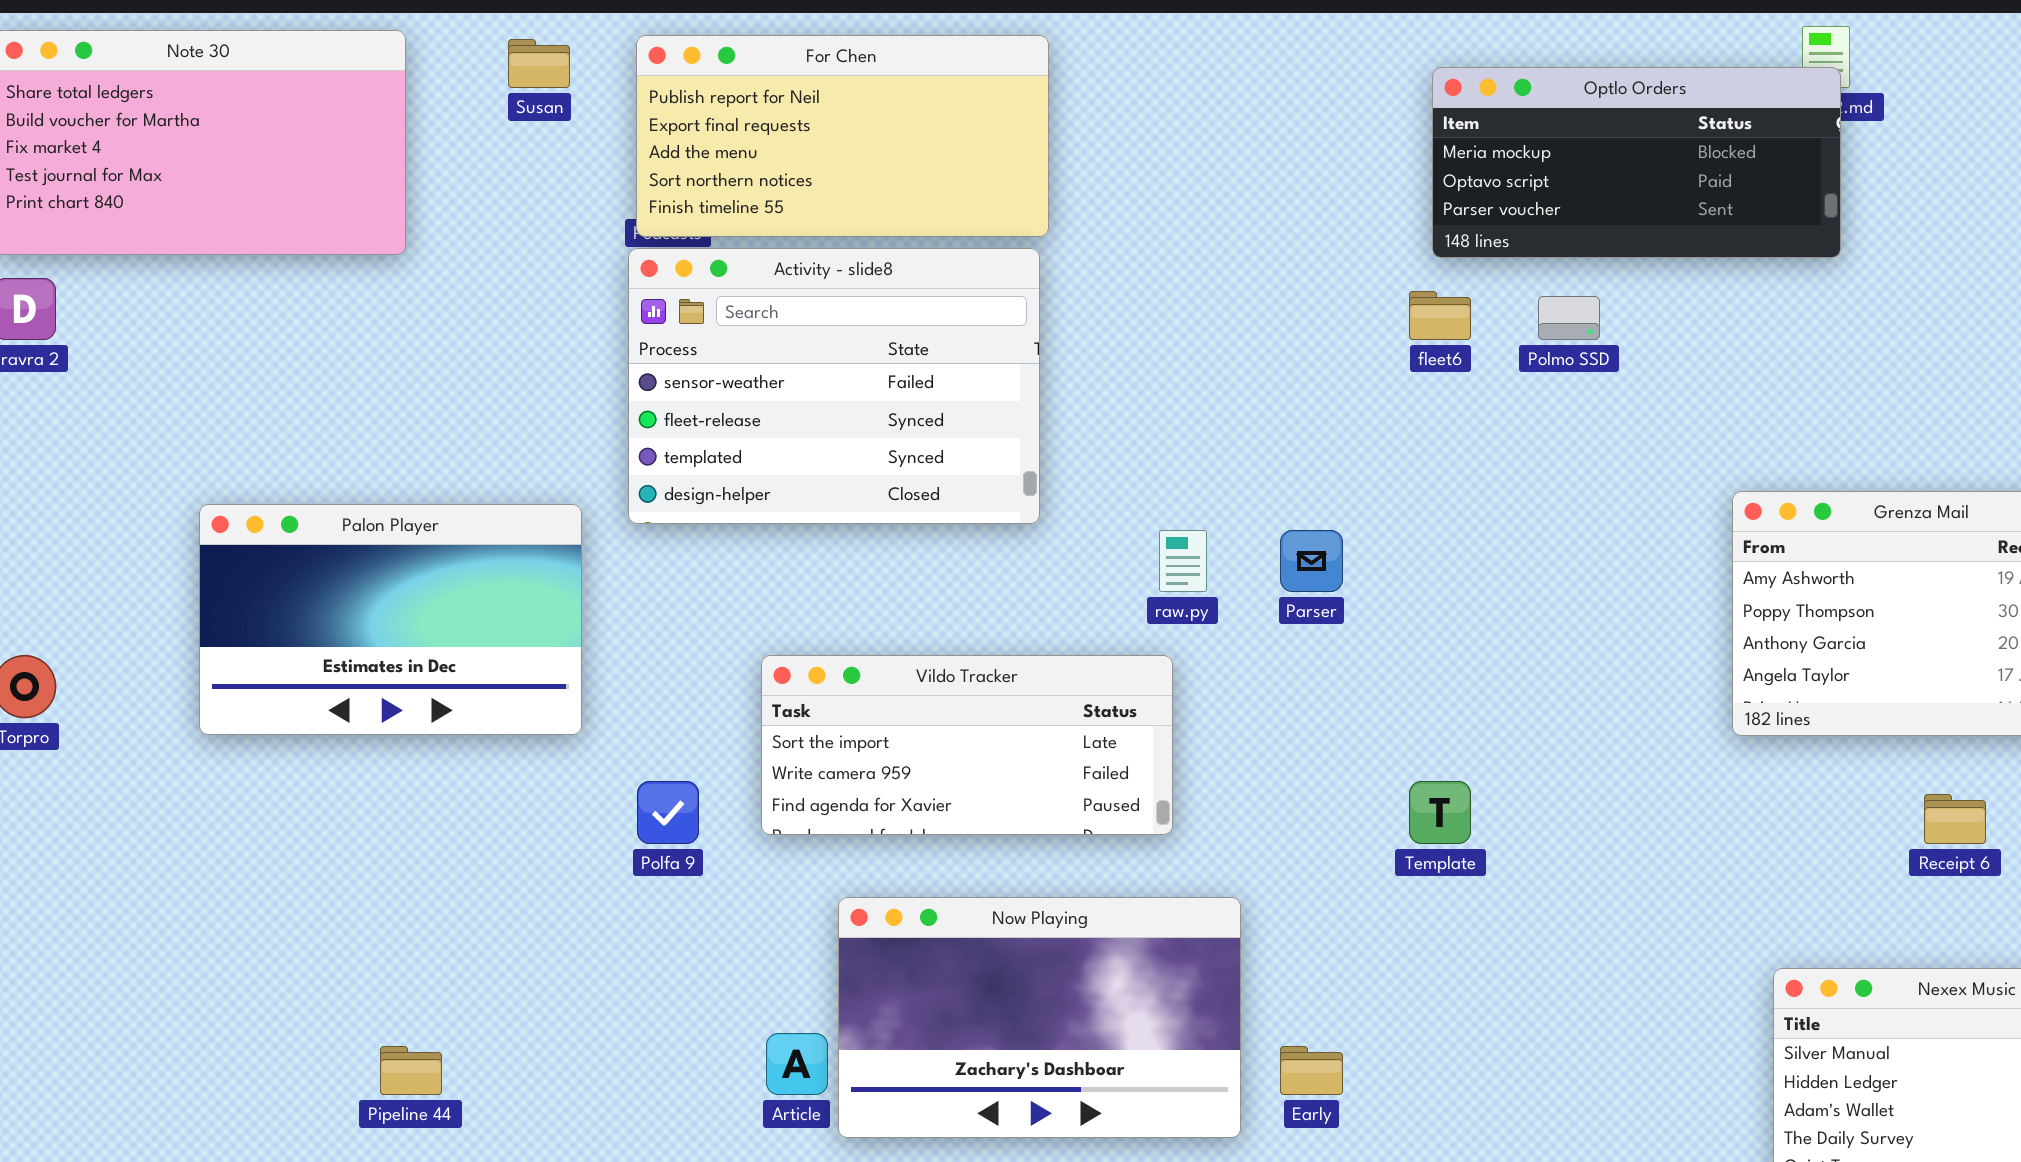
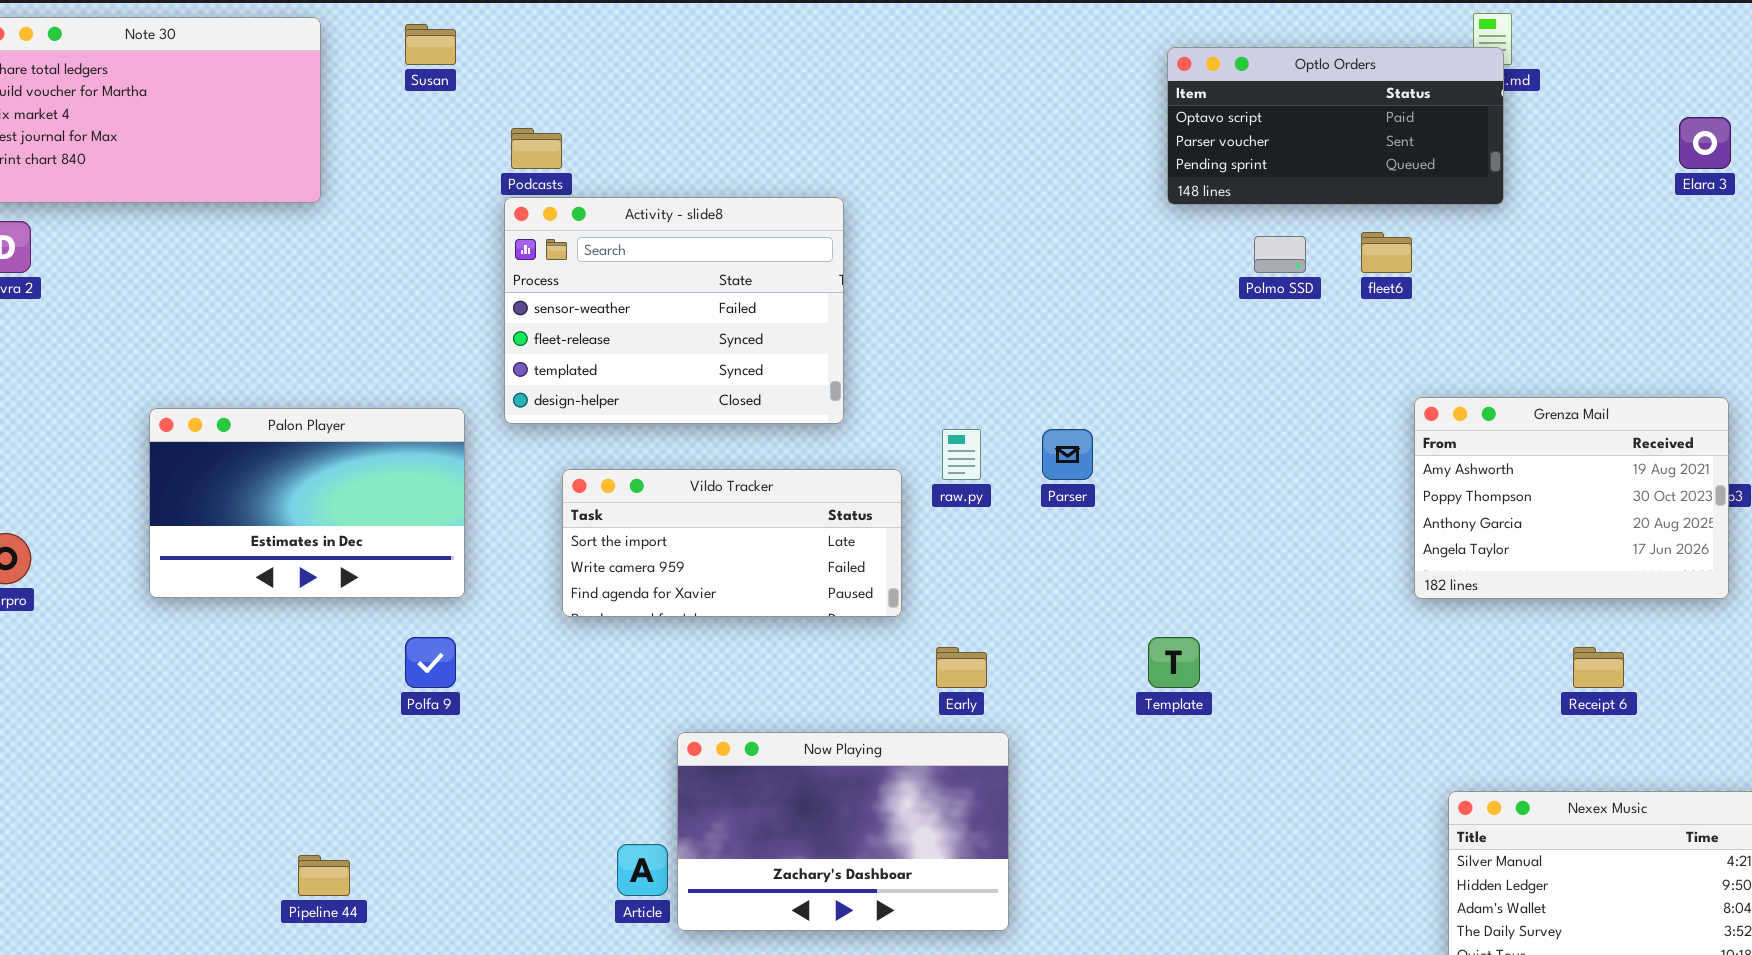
For Chen: [636,35,1049,237] -> none, closed
Optlo Orders: [1432,67,1841,258] -> [1167,47,1504,205], scrolled down 1 row
fleet6: [1409,291,1471,340] -> [1361,232,1412,273], moved
Vildo Tracker: [761,655,1173,835] -> [562,469,902,617], moved
Polfa 9: [637,781,699,844] -> [405,637,456,688], moved
Early: [1280,1046,1343,1095] -> [936,647,987,688], moved

